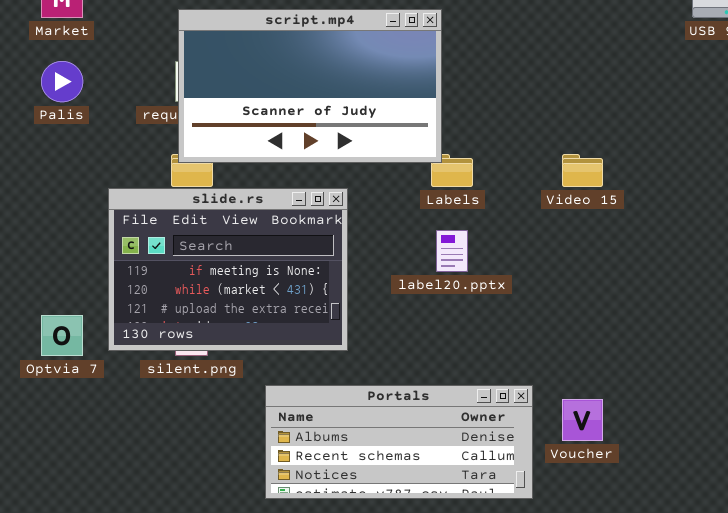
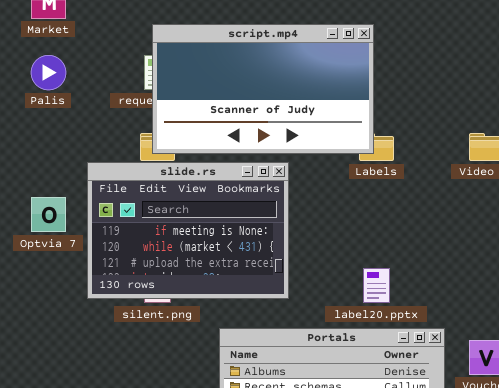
script.mp4: [178,9,442,163] -> [152,24,374,154], moved
label20.pptx: [436,230,468,272] -> [363,268,390,303], moved
Optvia 7: [41,315,83,356] -> [31,197,66,232], moved

